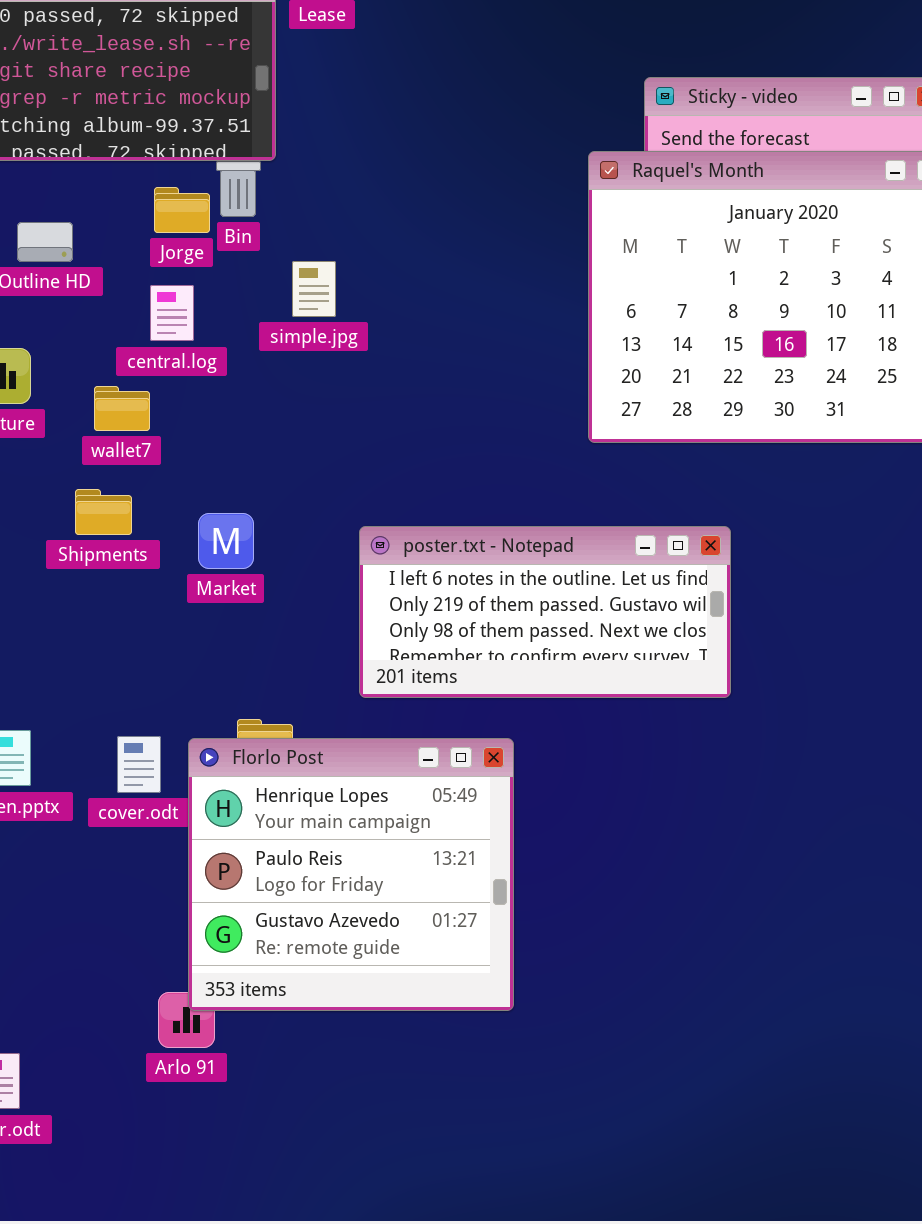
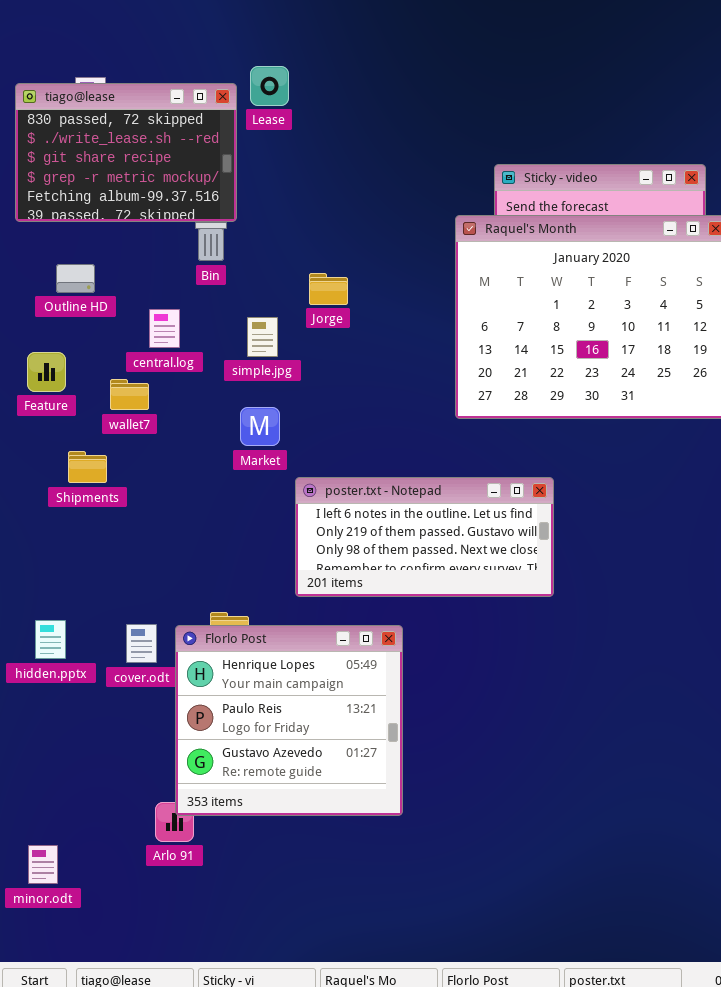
Jorge: [154,187,210,233] -> [309,273,348,305], moved
simple.jpg: [292,261,336,317] -> [247,317,278,357], moved
Shipments: [75,489,132,535] -> [68,451,107,483], moved
Market: [198,513,254,569] -> [240,407,280,446], moved

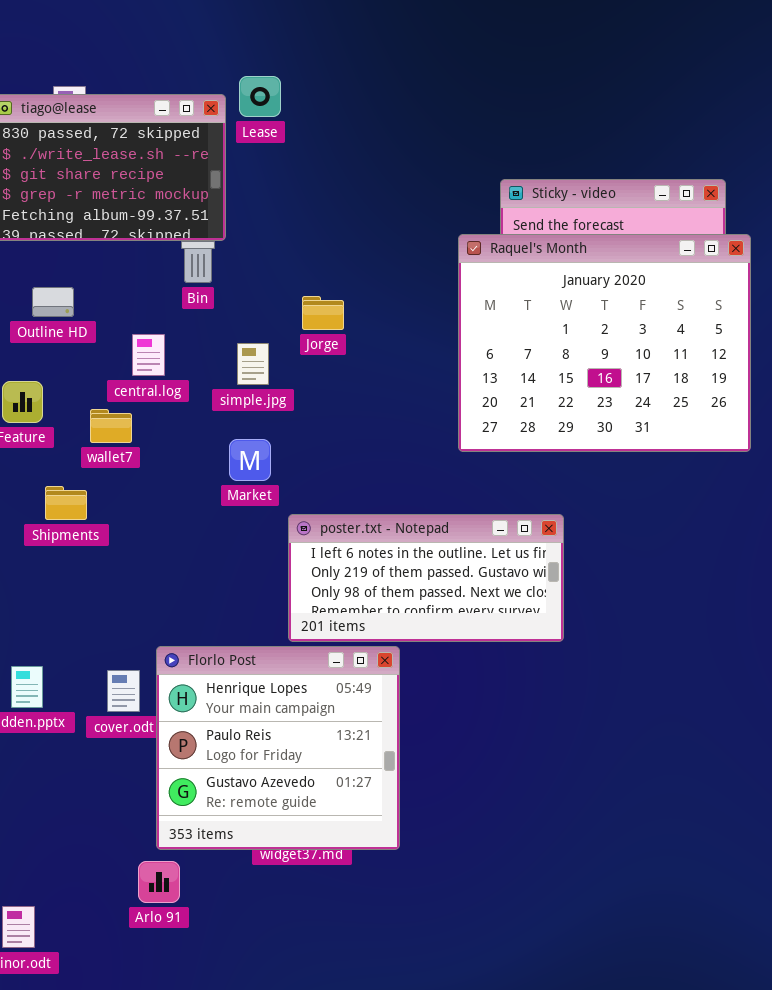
Florlo Post: [175,625,403,816] -> [156,646,400,850], moved

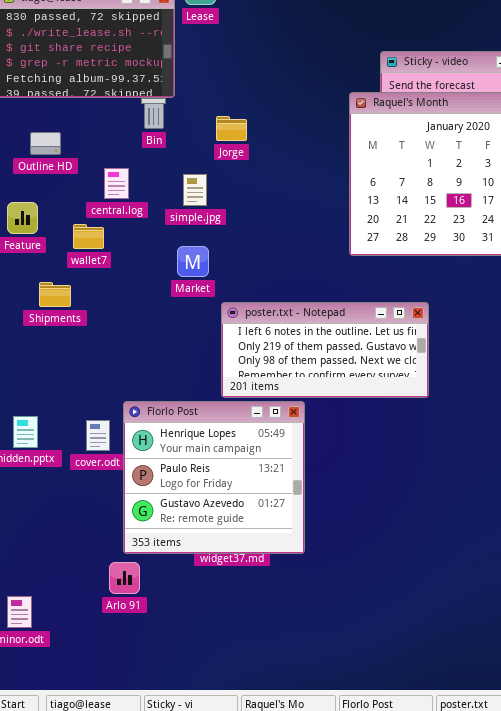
Jorge: [302,296,344,330] -> [216,116,247,141], moved

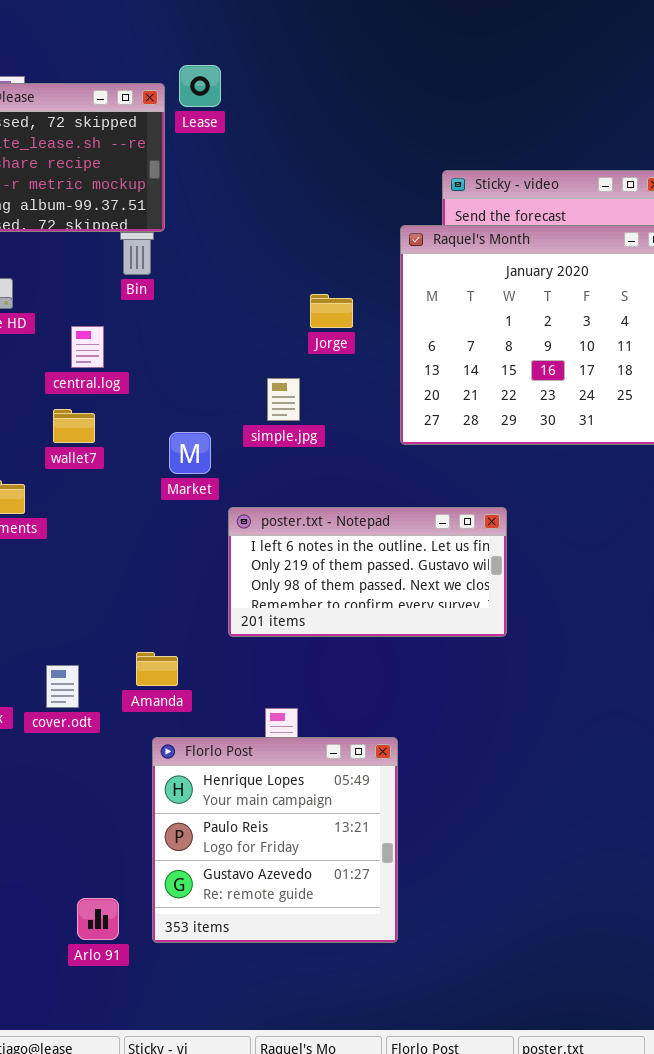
Jorge: [216,116,247,141] -> [310,294,353,328], moved
simple.jpg: [183,174,207,206] -> [267,378,300,421], moved
wallet7: [73,224,104,249] -> [53,409,95,443], moved
Florlo Post: [123,401,305,554] -> [152,737,398,943], moved
Arlo 91: [109,562,140,594] -> [77,898,119,940], moved

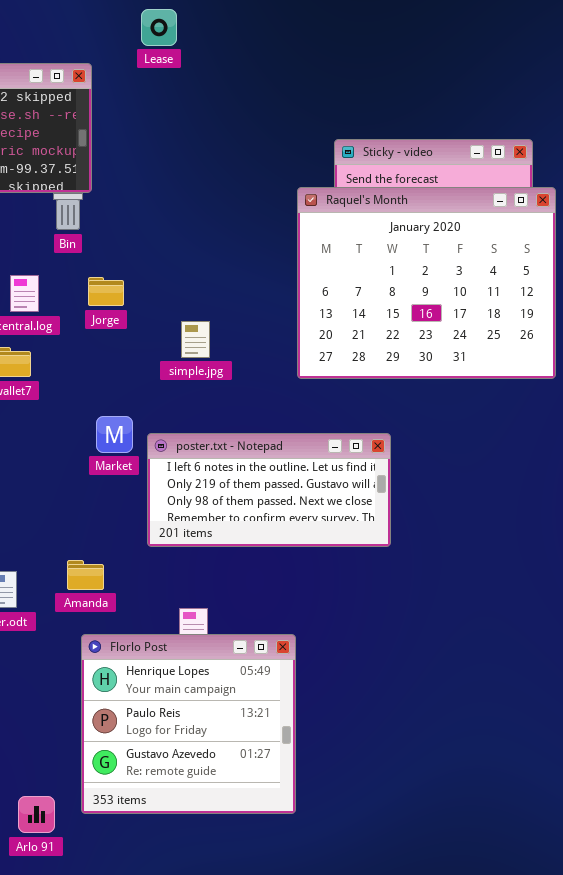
Lease: [179,65,221,107] -> [141,9,177,46], moved
Jorge: [310,294,353,328] -> [88,277,124,306], moved
Market: [169,432,211,474] -> [96,416,133,453], moved
Arlo 91: [77,898,119,940] -> [18,796,55,833], moved

